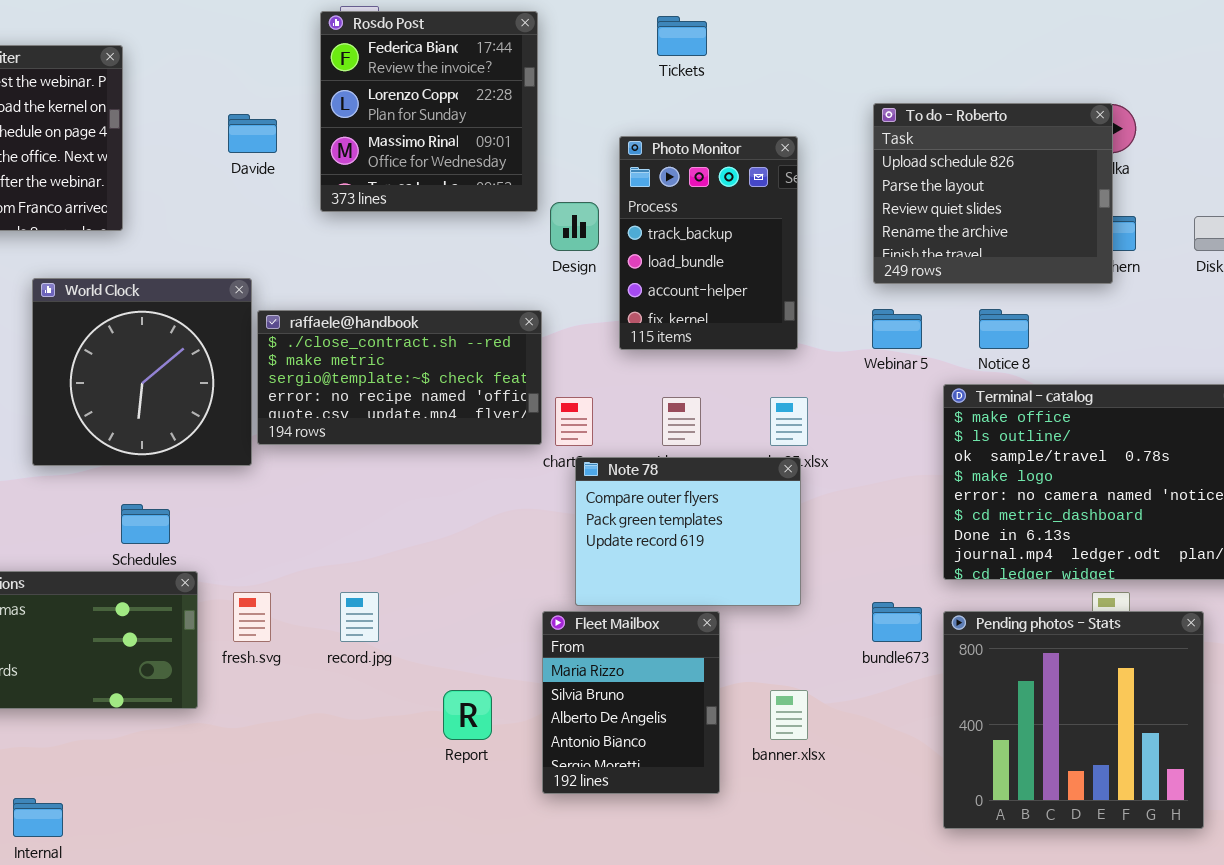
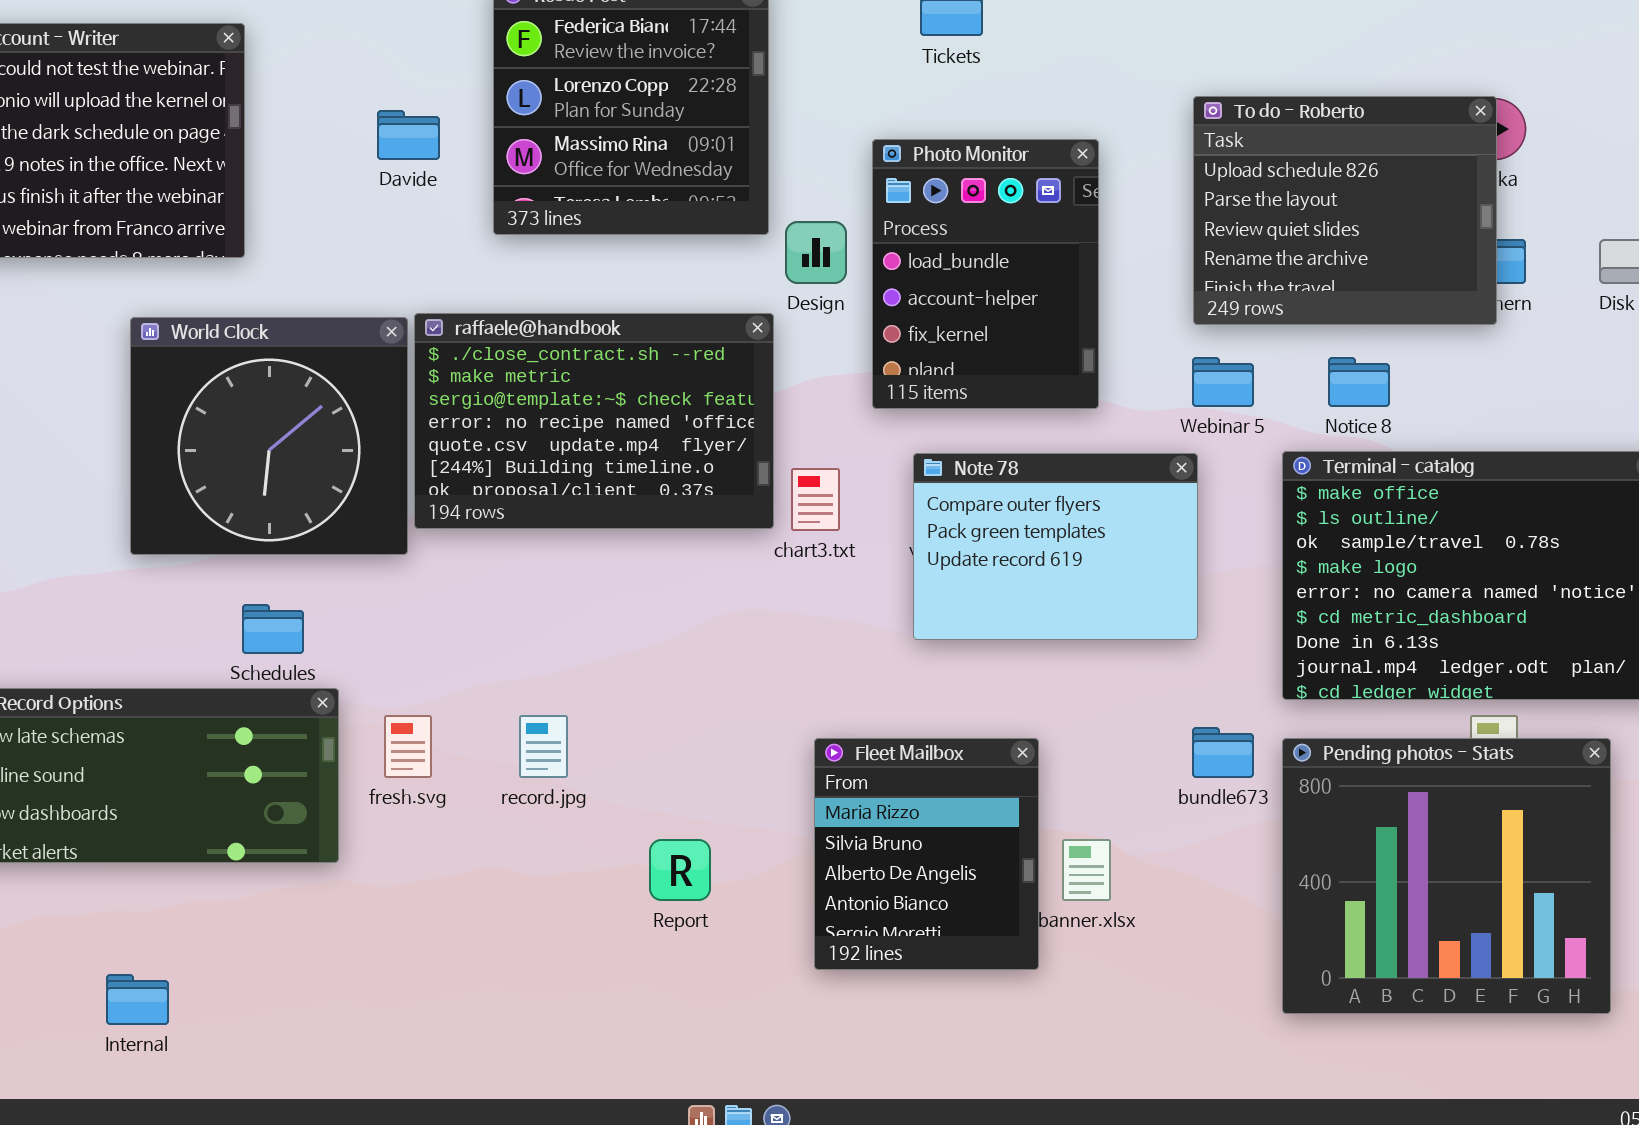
Photo Monitor: [619,136,798,350] -> [872,139,1099,409], scrolled down 1 row
raffaele@handbook: [257,310,542,445] -> [414,313,774,529], resized
Note 78: [575,457,801,606] -> [913,453,1198,640], moved
Fleet Mailbox: [542,611,720,794] -> [814,738,1039,970], moved

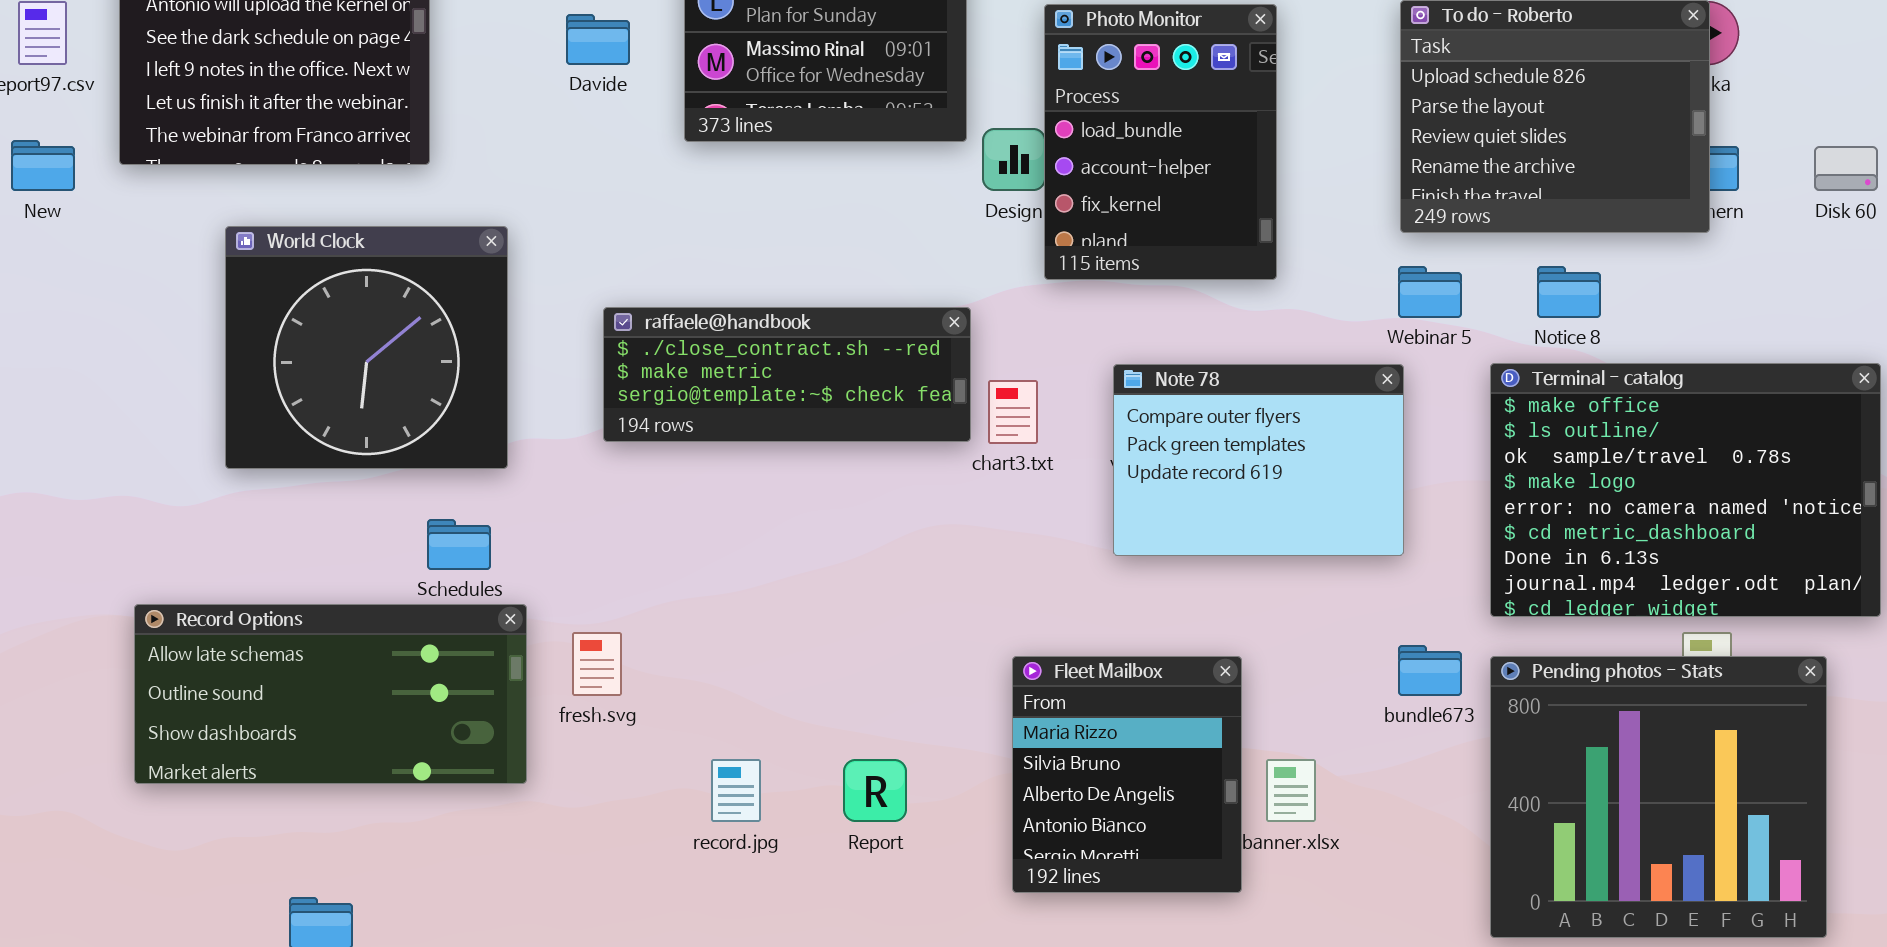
Photo Monitor: [872,139,1099,409] -> [1044,4,1277,280], moved
raffaele@handbook: [414,313,774,529] -> [603,307,971,442], resized
World Clock: [130,317,408,555] -> [225,226,508,469], moved
record.jpg: [519,715,568,778] -> [711,759,761,822], moved

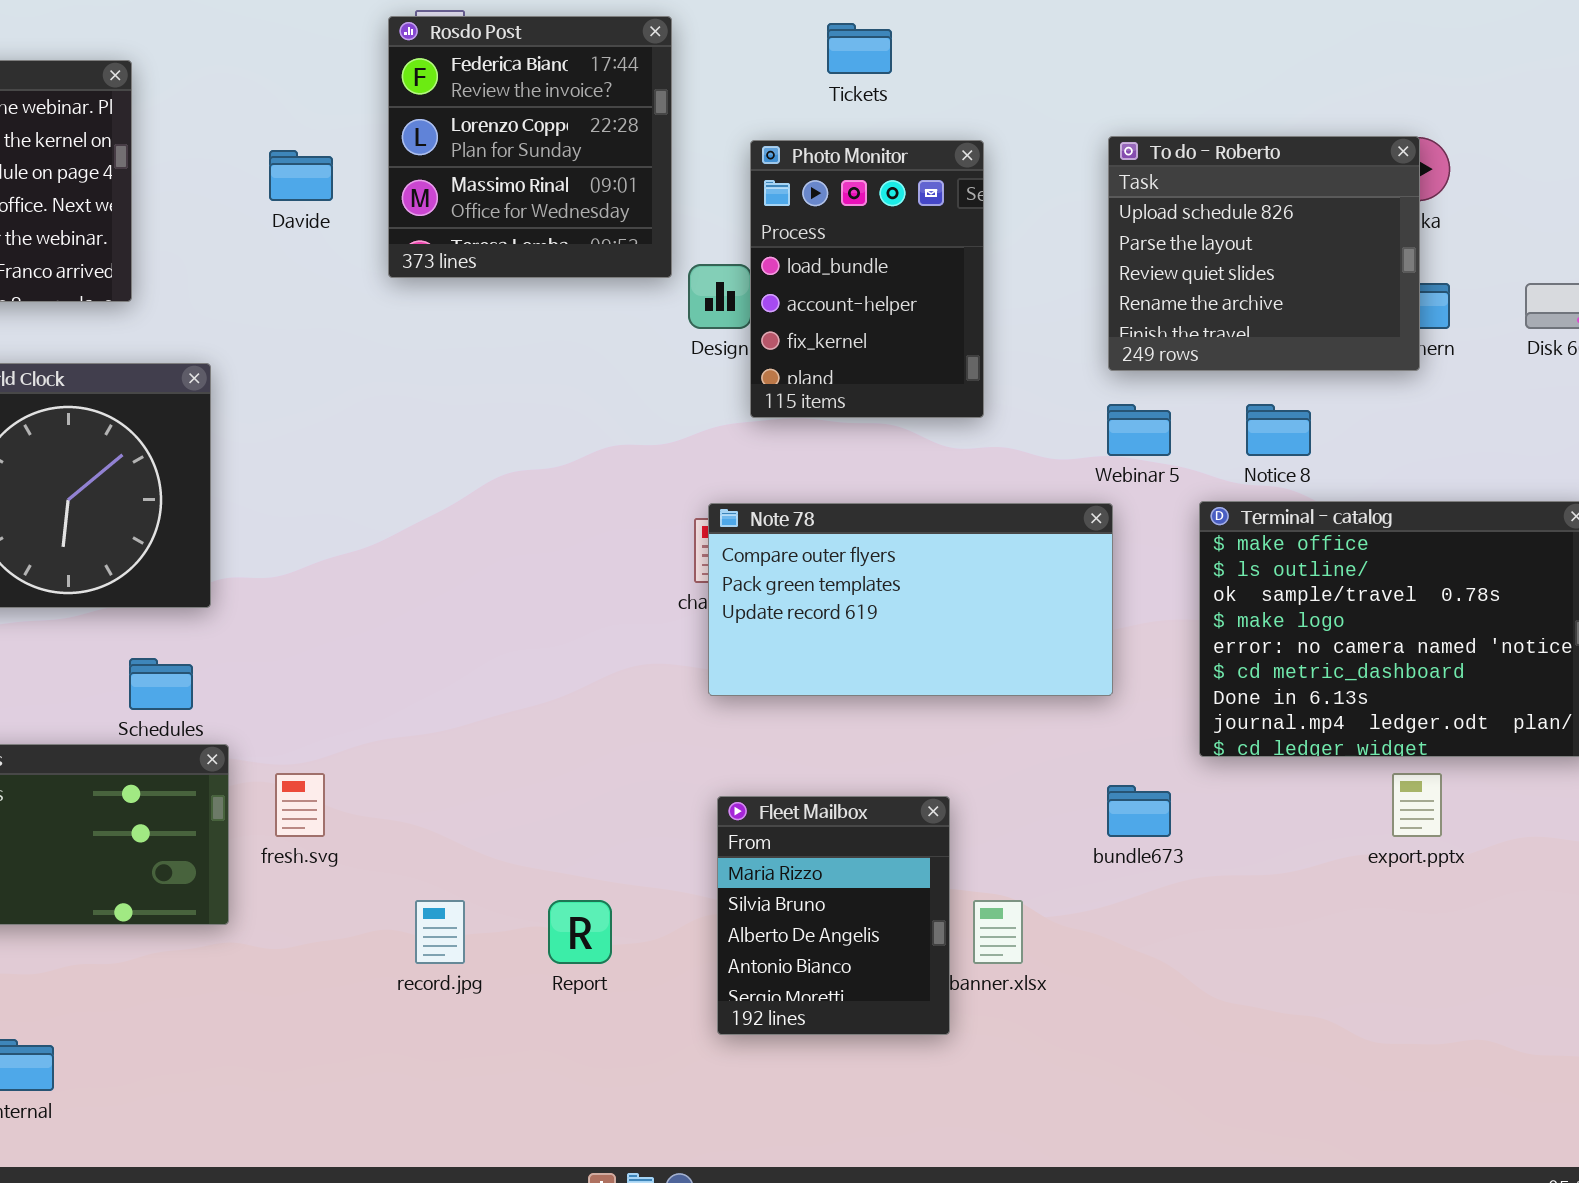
raffaele@handbook: [603,307,971,442] -> none, closed
Note 78: [1113,364,1404,556] -> [708,503,1113,696], resized
Pending photos - Stats: [1490,656,1827,938] -> none, closed

